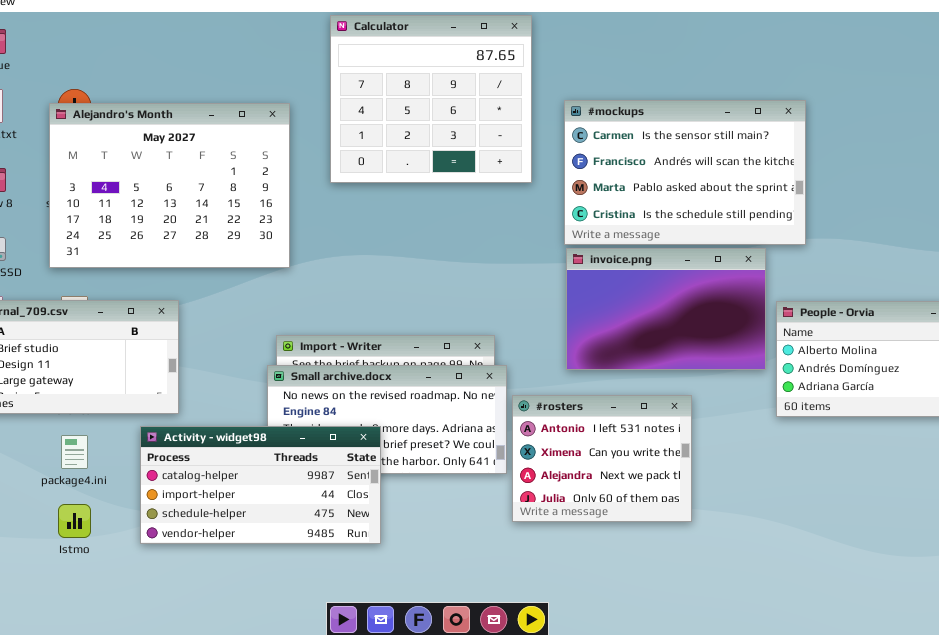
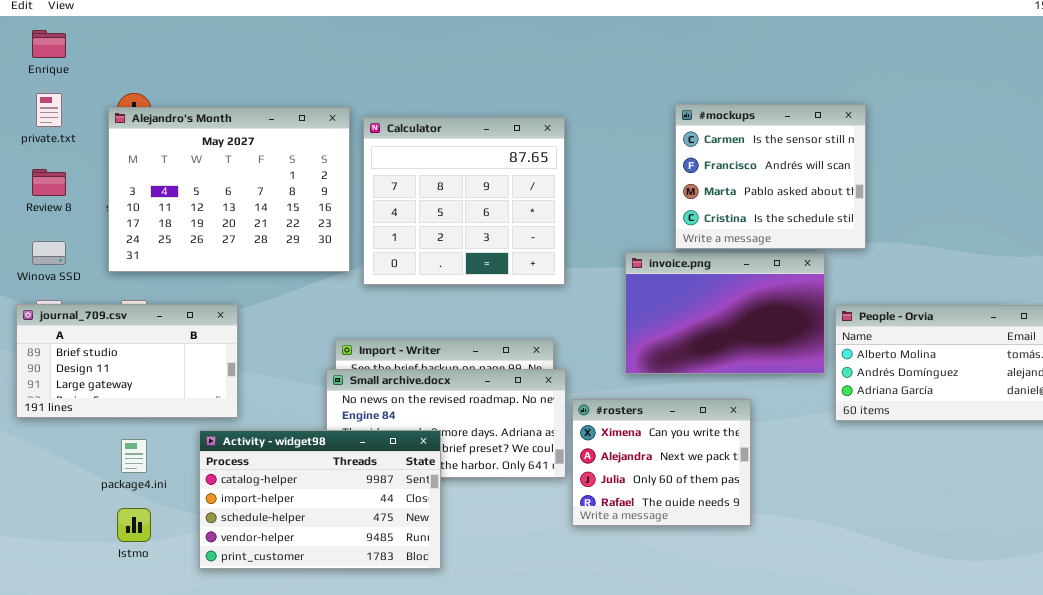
Calculator: [330,15,532,183] -> [363,117,565,285], moved
#mockups: [564,100,806,245] -> [675,104,866,249], resized
#rosters: [512,395,692,522] -> [572,399,751,526], scrolled down 1 row
Activity - widget98: [140,426,381,544] -> [199,430,441,569], resized

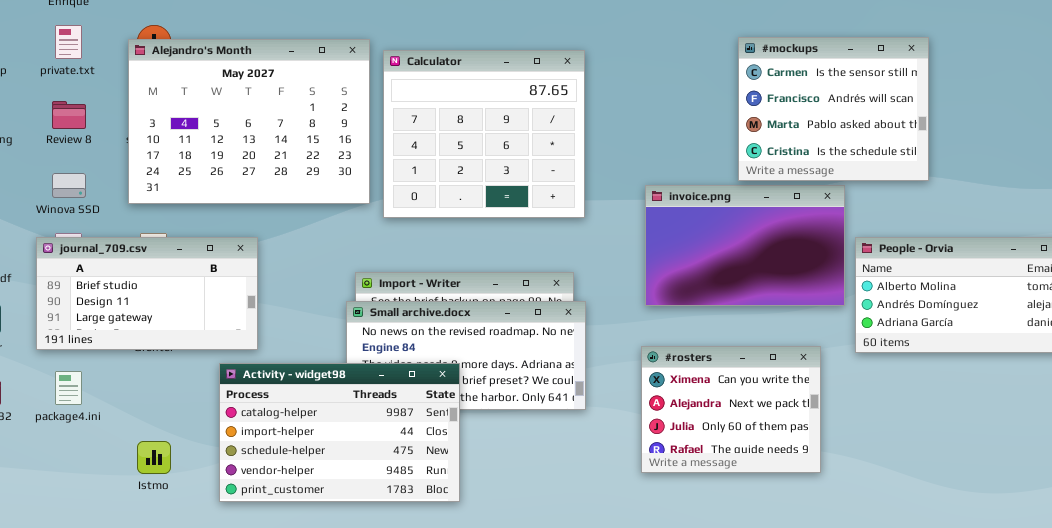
#mockups: [675,104,866,249] -> [738,37,929,181], moved
#rosters: [572,399,751,526] -> [641,346,821,473], moved
package4.ini: [121,439,147,473] -> [55,371,82,405], moved

